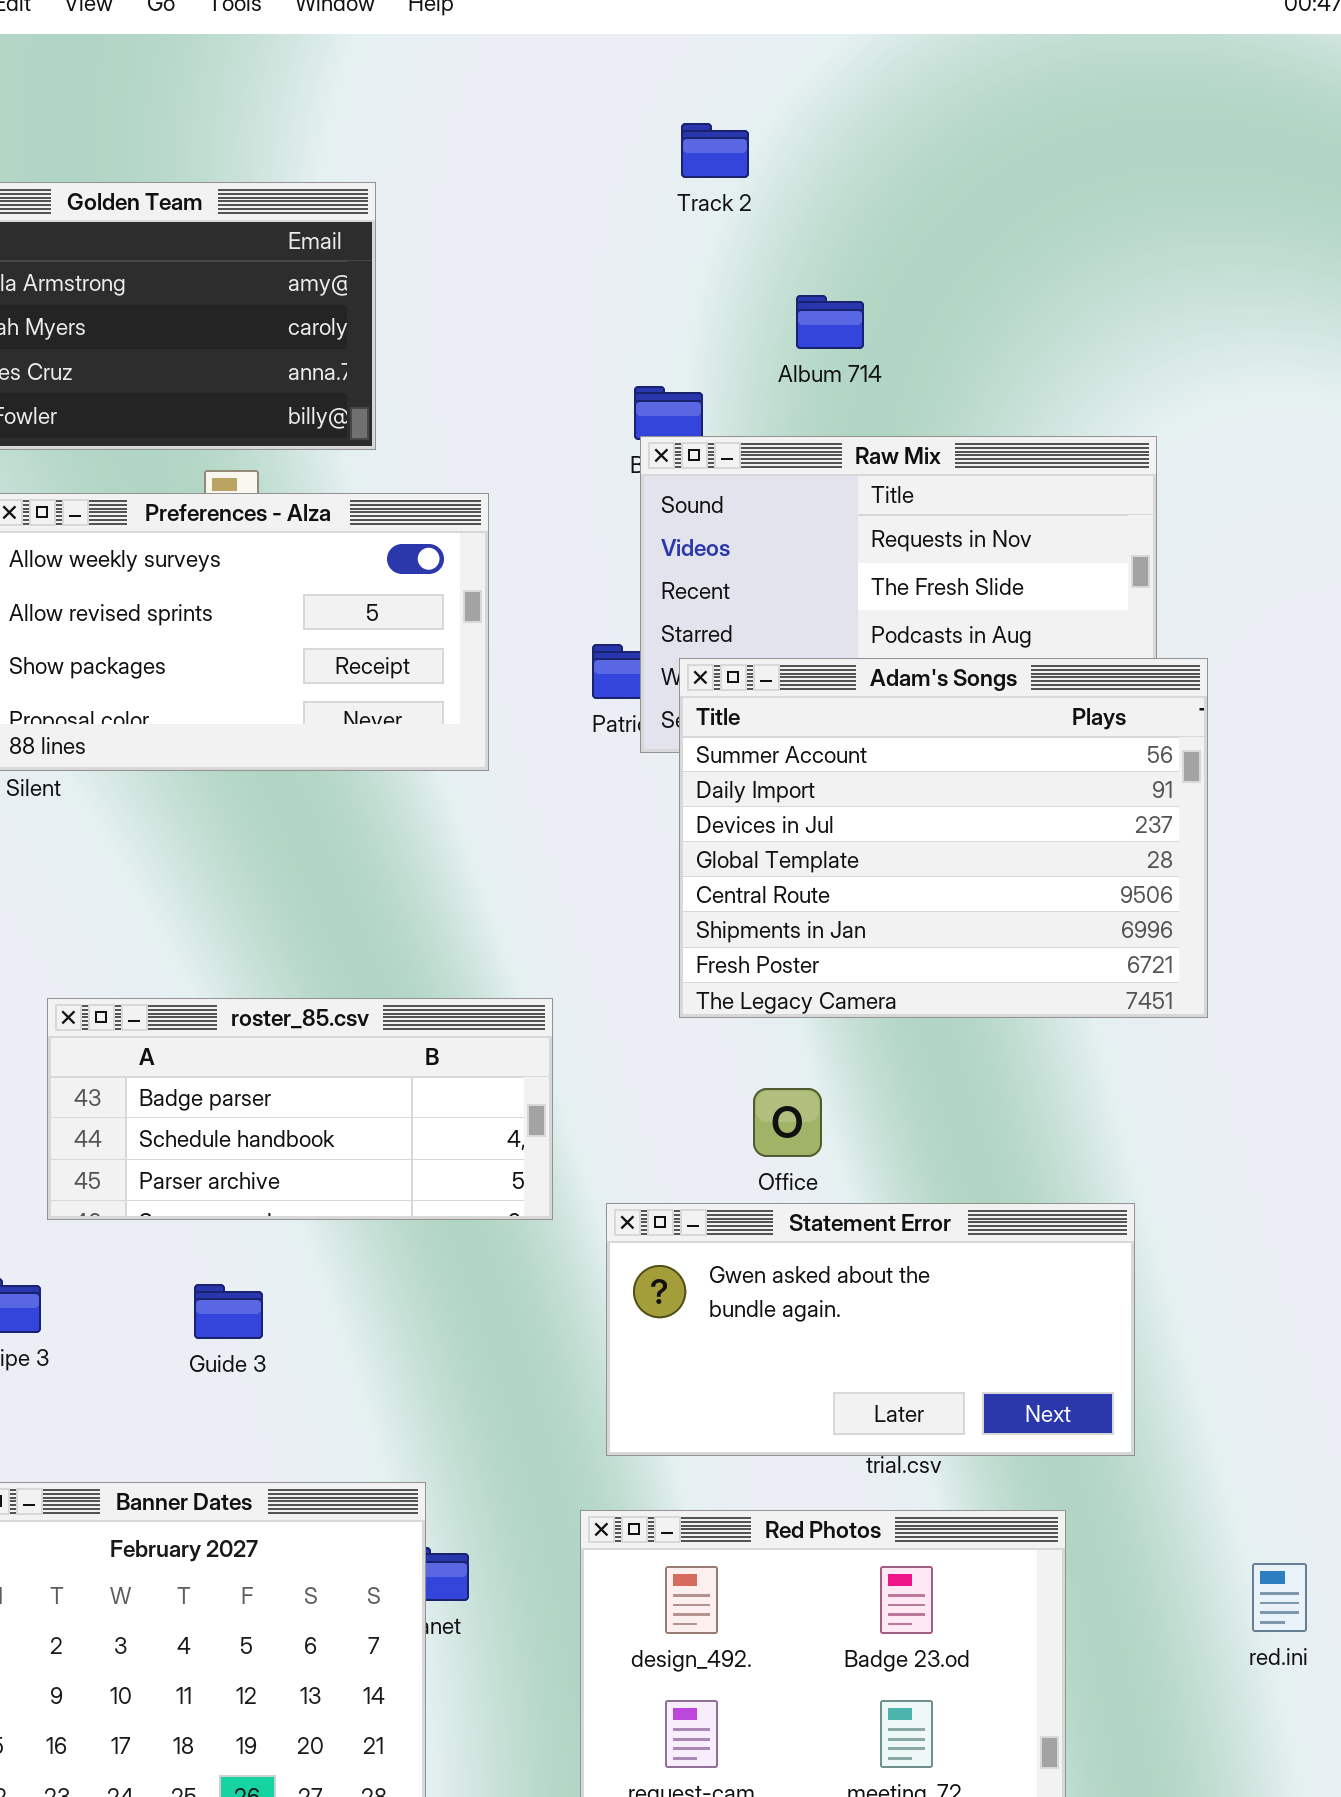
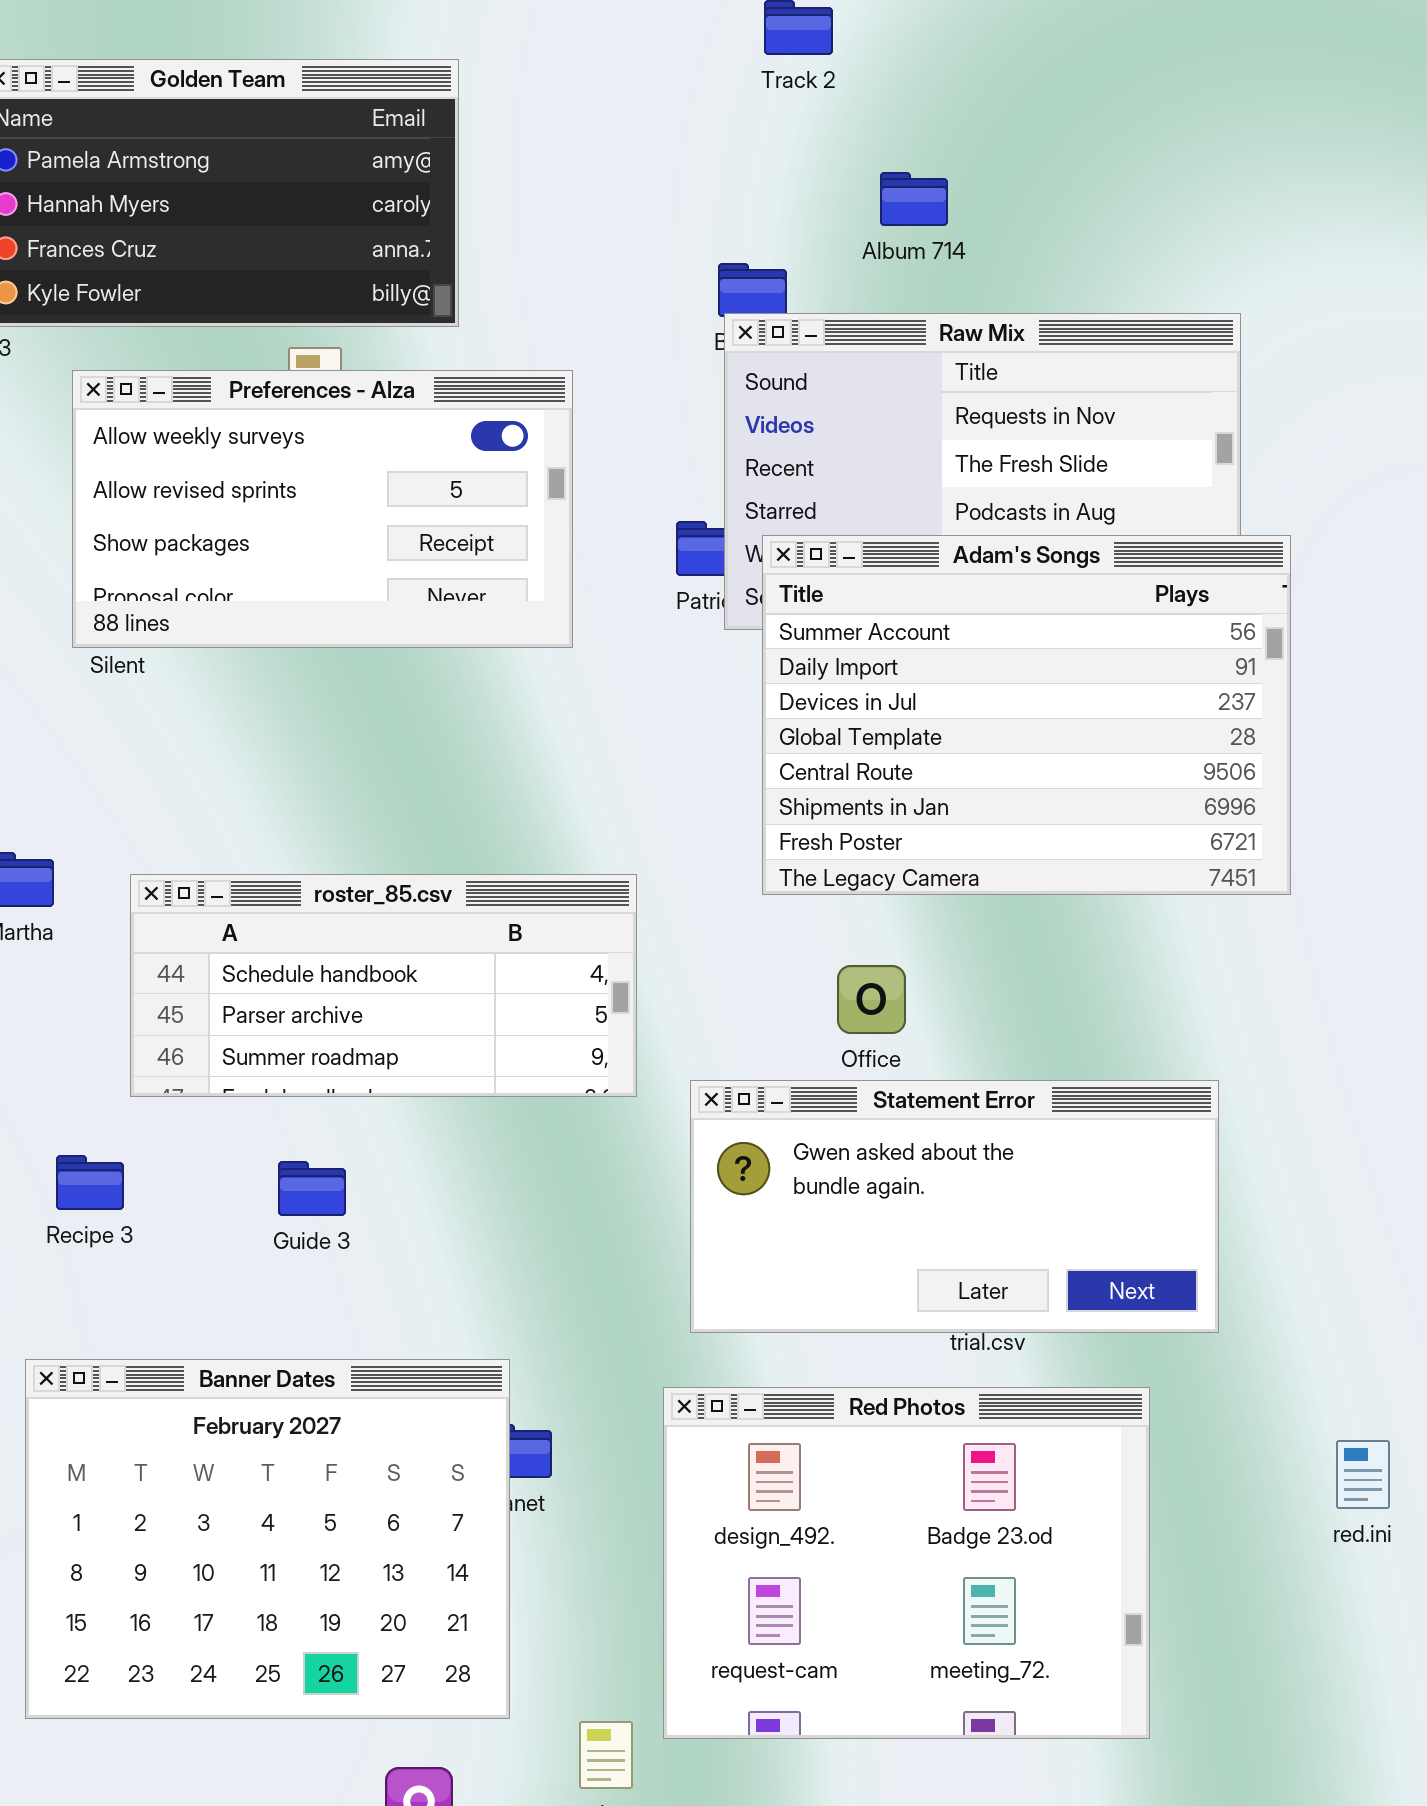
roster_85.csv: [47,998,553,1220] -> [130,874,637,1097], scrolled down 1 row

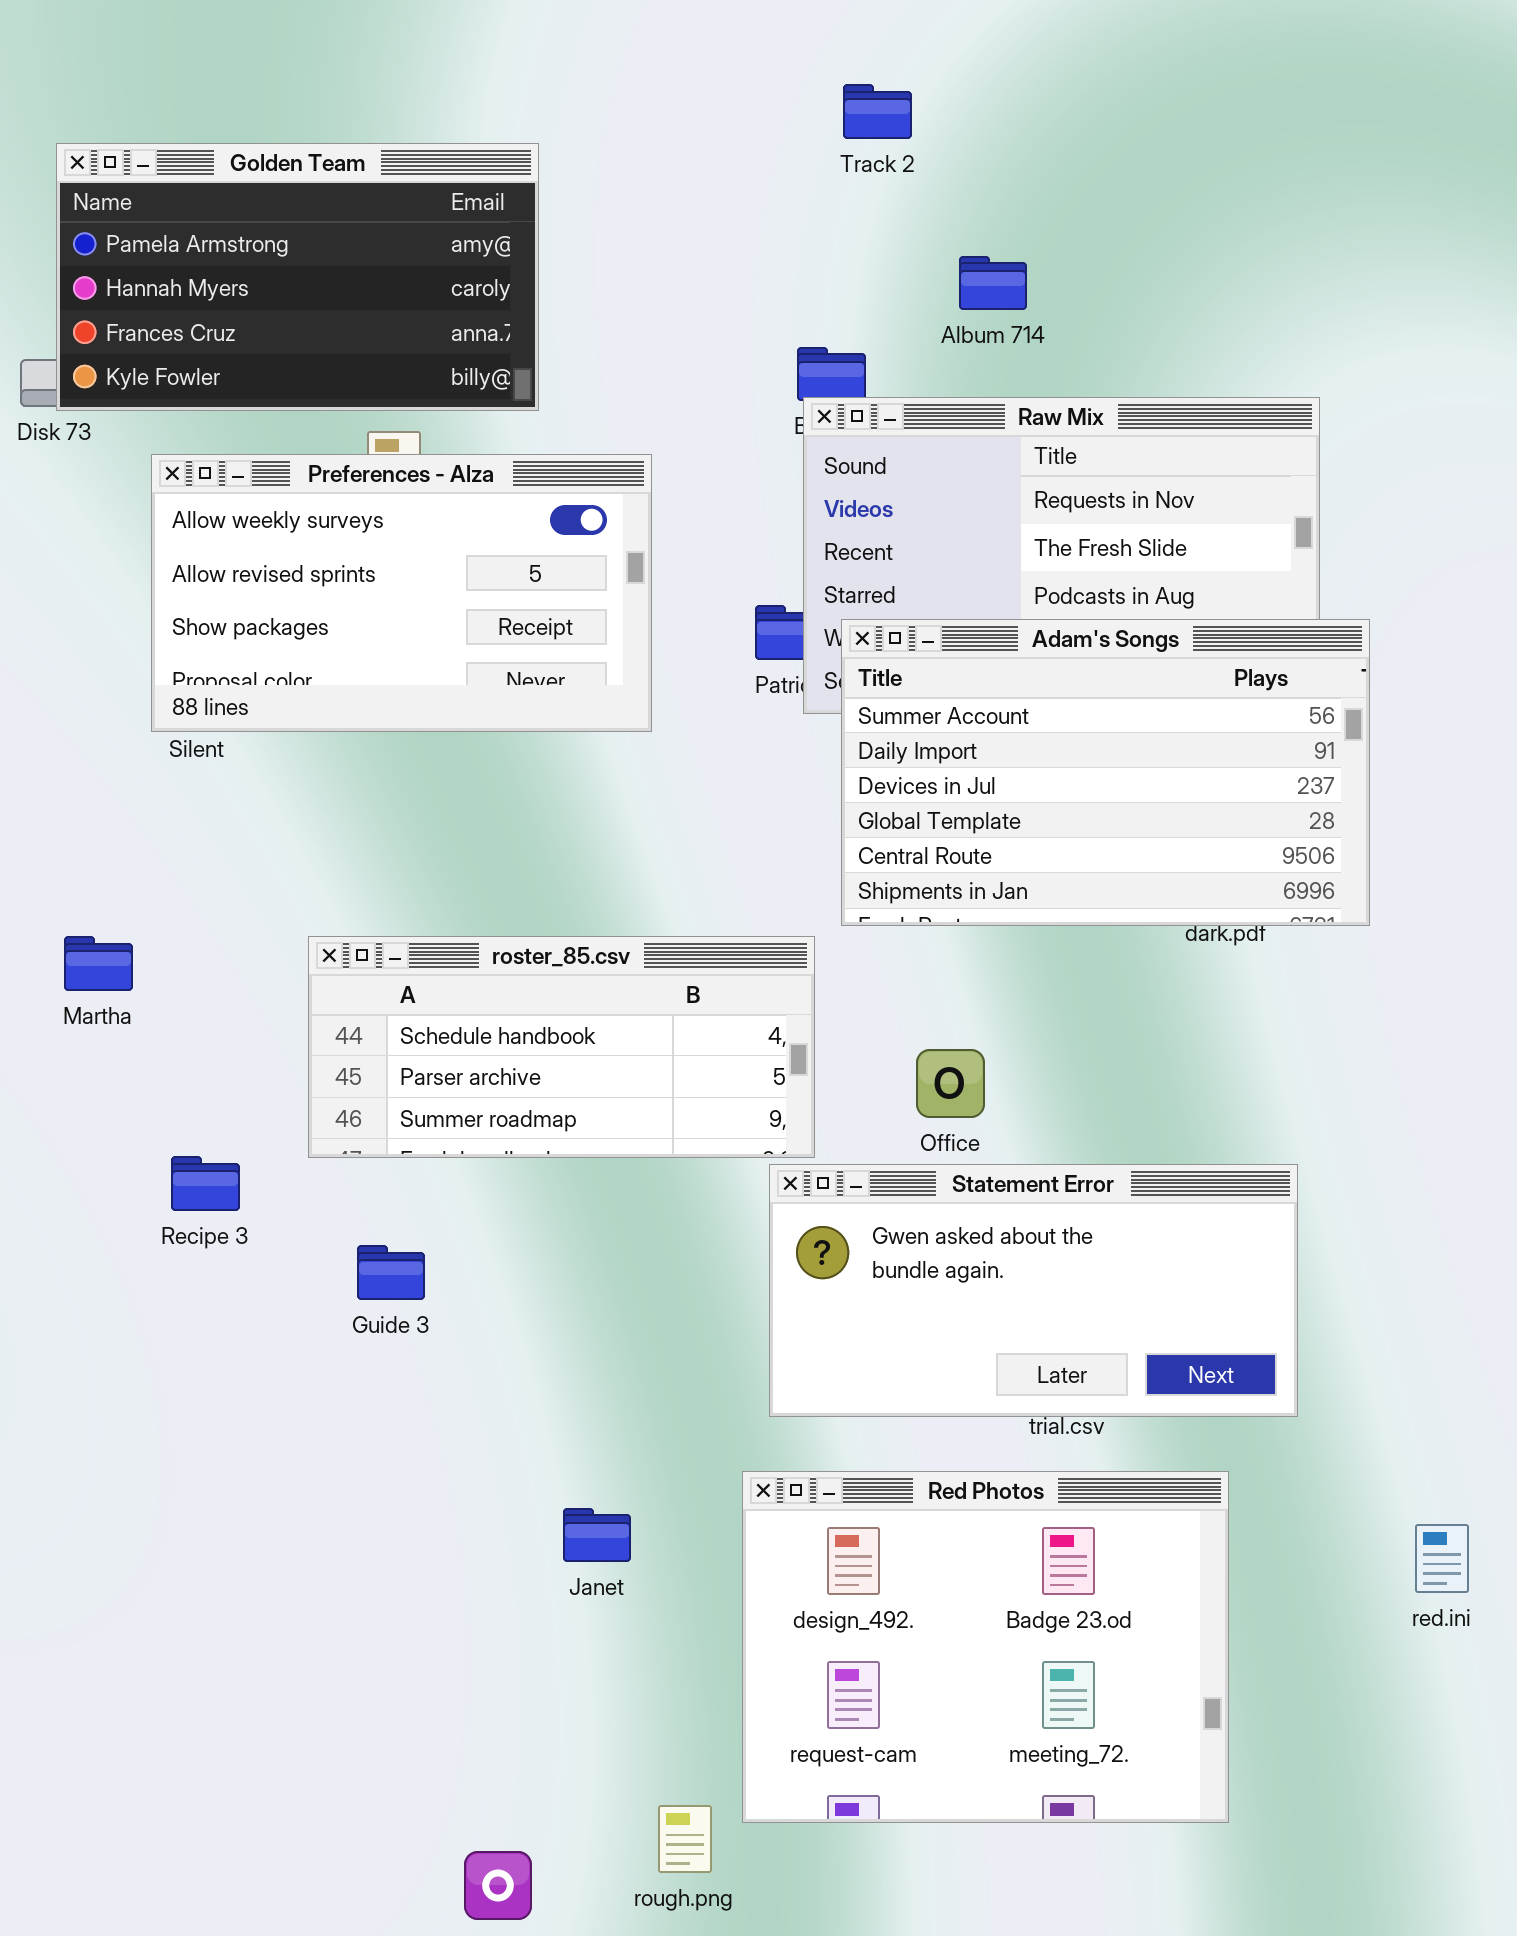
Adam's Songs: [762,535,1291,895] -> [841,619,1370,926], resized
roster_85.csv: [130,874,637,1097] -> [308,936,815,1158], moved
Recipe 3: [56,1155,124,1210] -> [171,1156,240,1211], moved
Banner Dates: [25,1359,510,1719] -> none, closed

